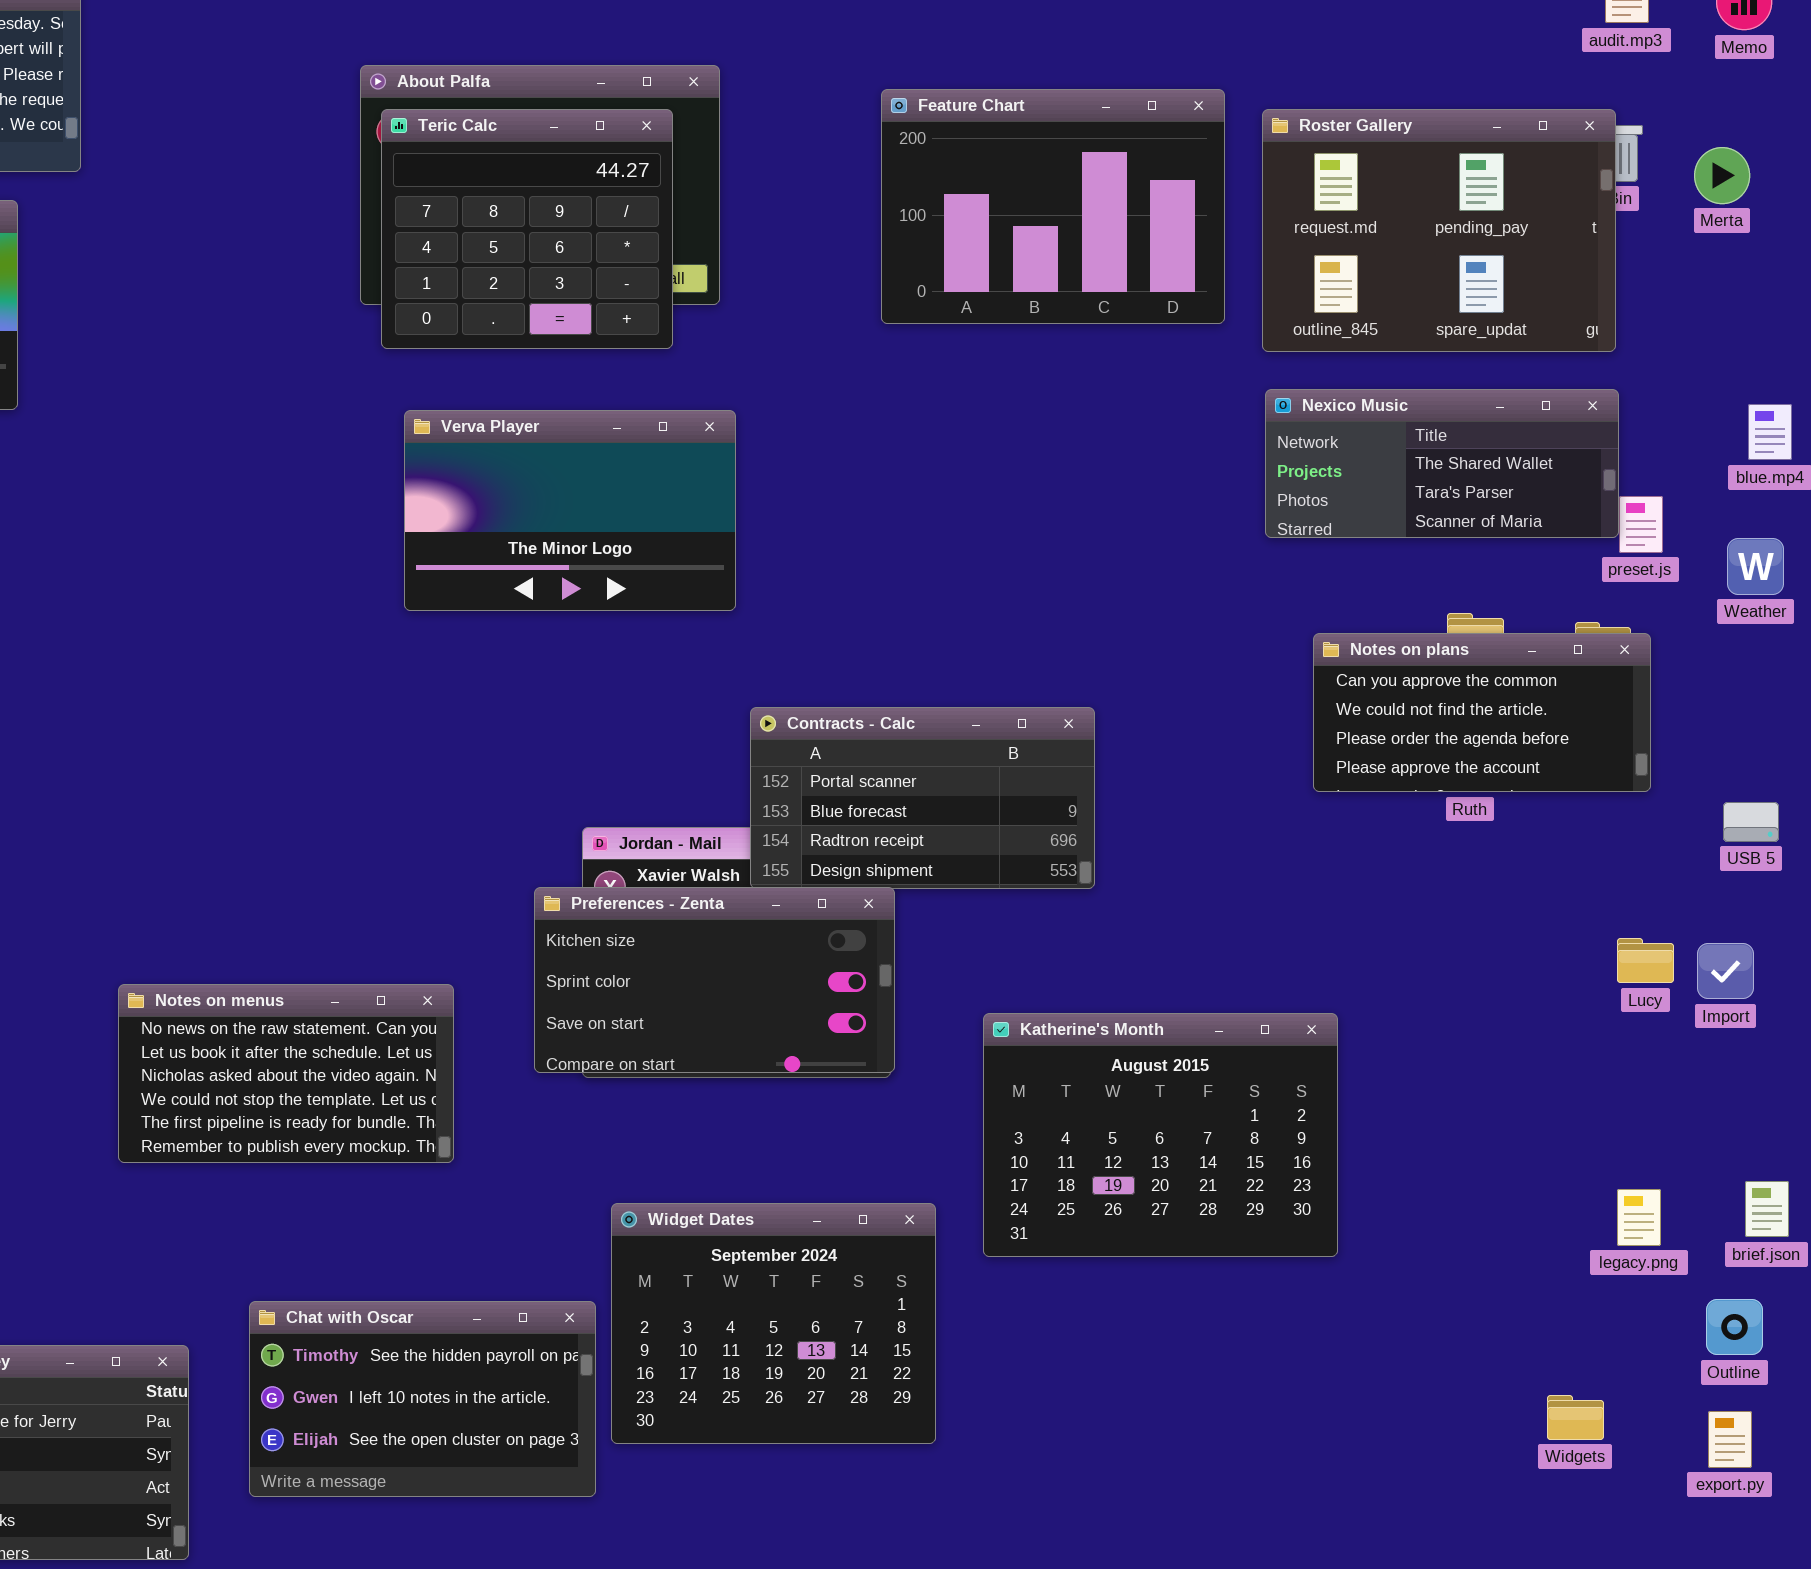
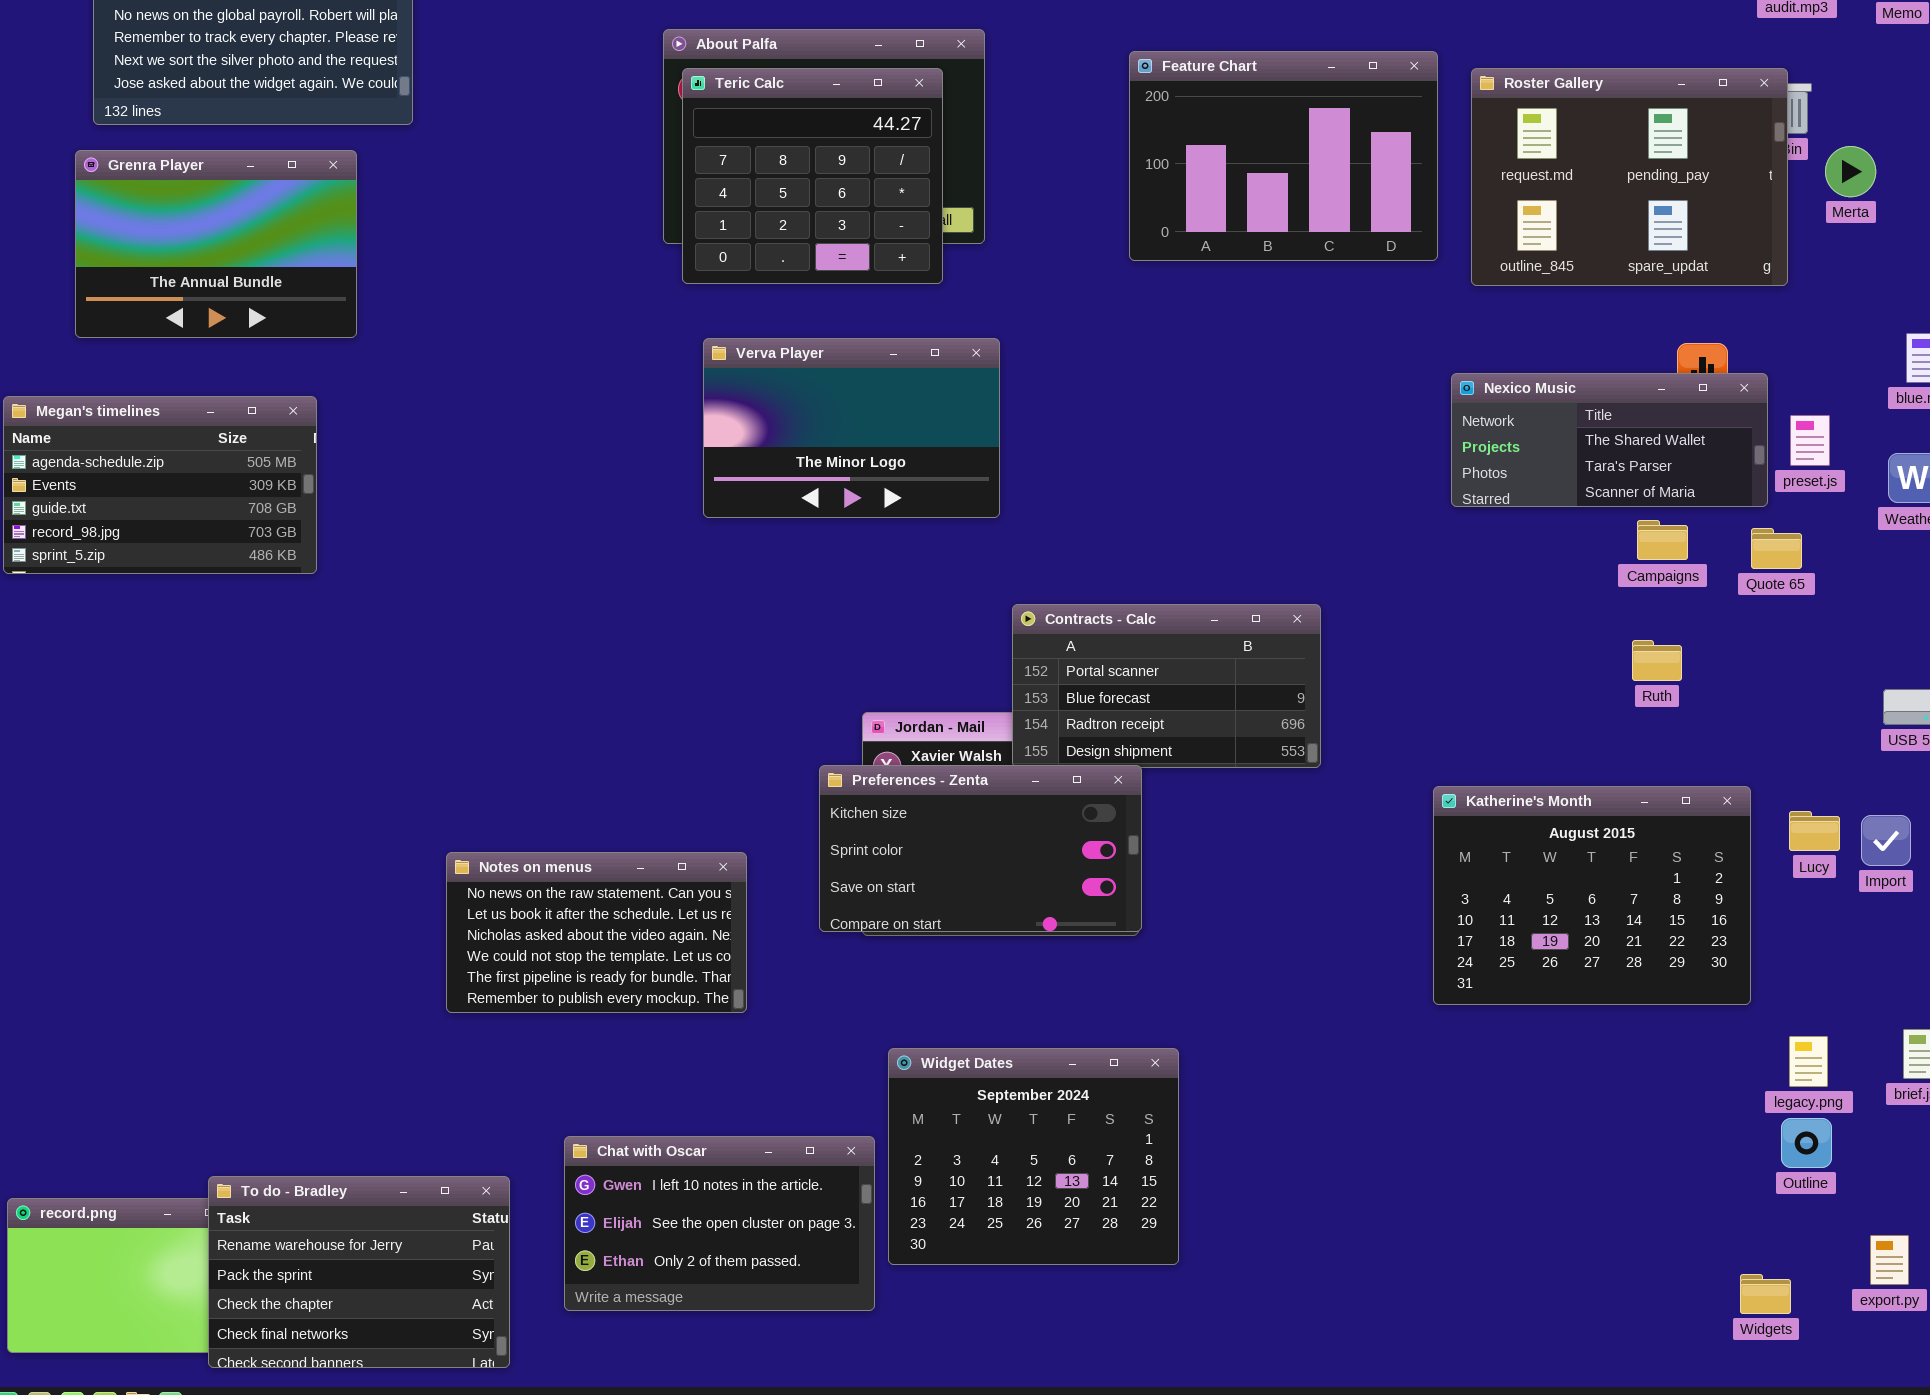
Merta: [1694,147,1750,204] -> [1825,146,1876,197], moved
Nexico Music: [1265,389,1619,538] -> [1451,373,1768,507], moved
Notes on plans: [1313,633,1651,792] -> none, closed
Katherine's Month: [983,1013,1338,1257] -> [1433,786,1751,1005], moved
Outline: [1706,1299,1763,1355] -> [1781,1118,1832,1168], moved
Chat with Oscar: [249,1301,596,1497] -> [564,1136,875,1311], scrolled down 1 row
Widgets: [1547,1395,1604,1440] -> [1740,1274,1791,1314], moved

